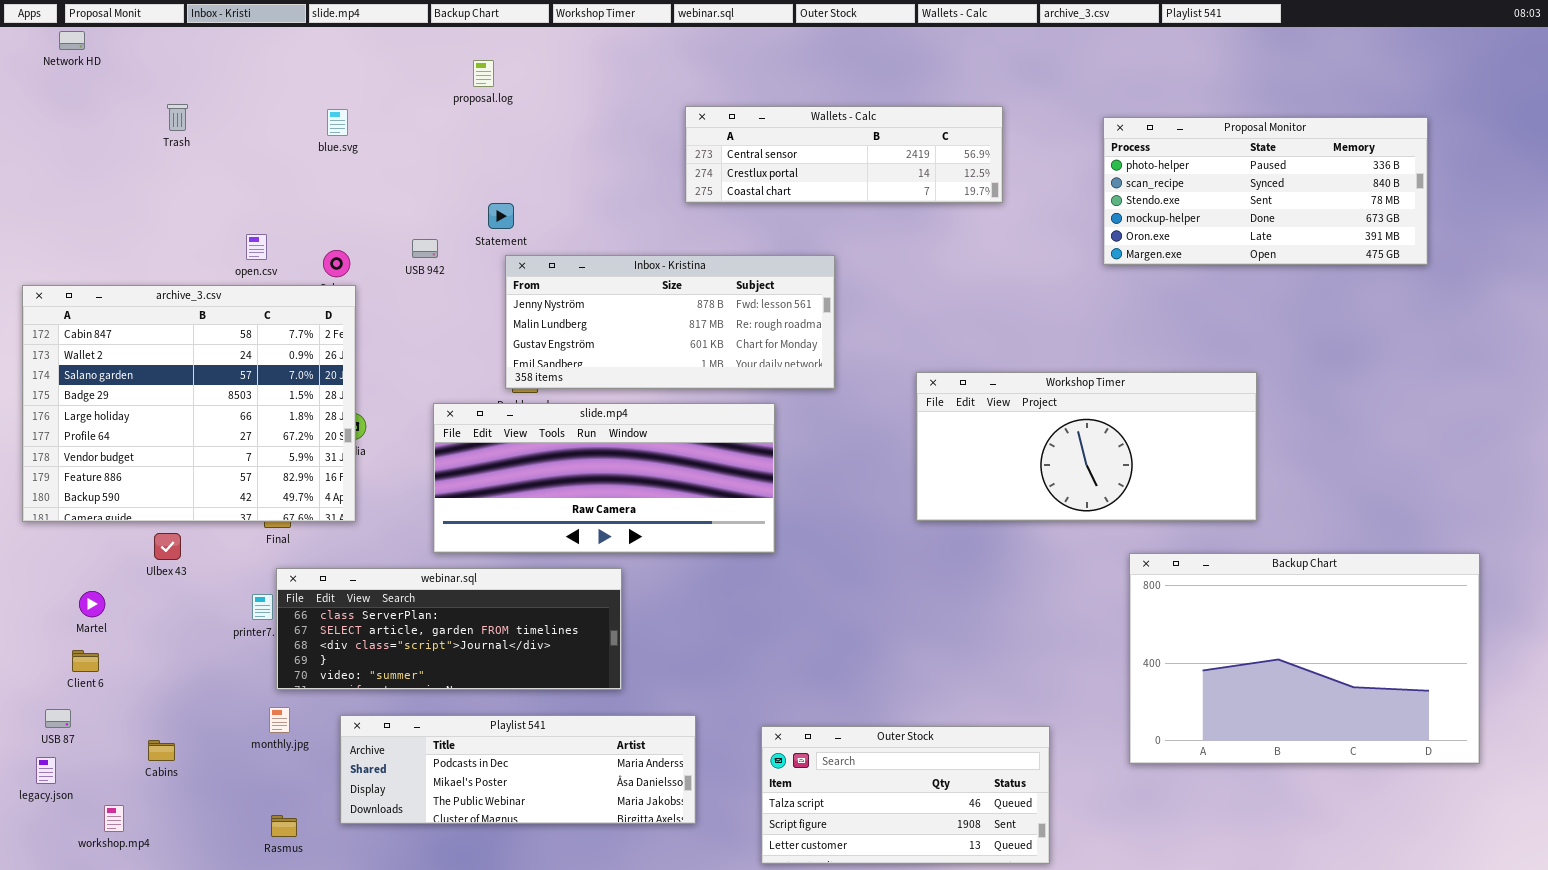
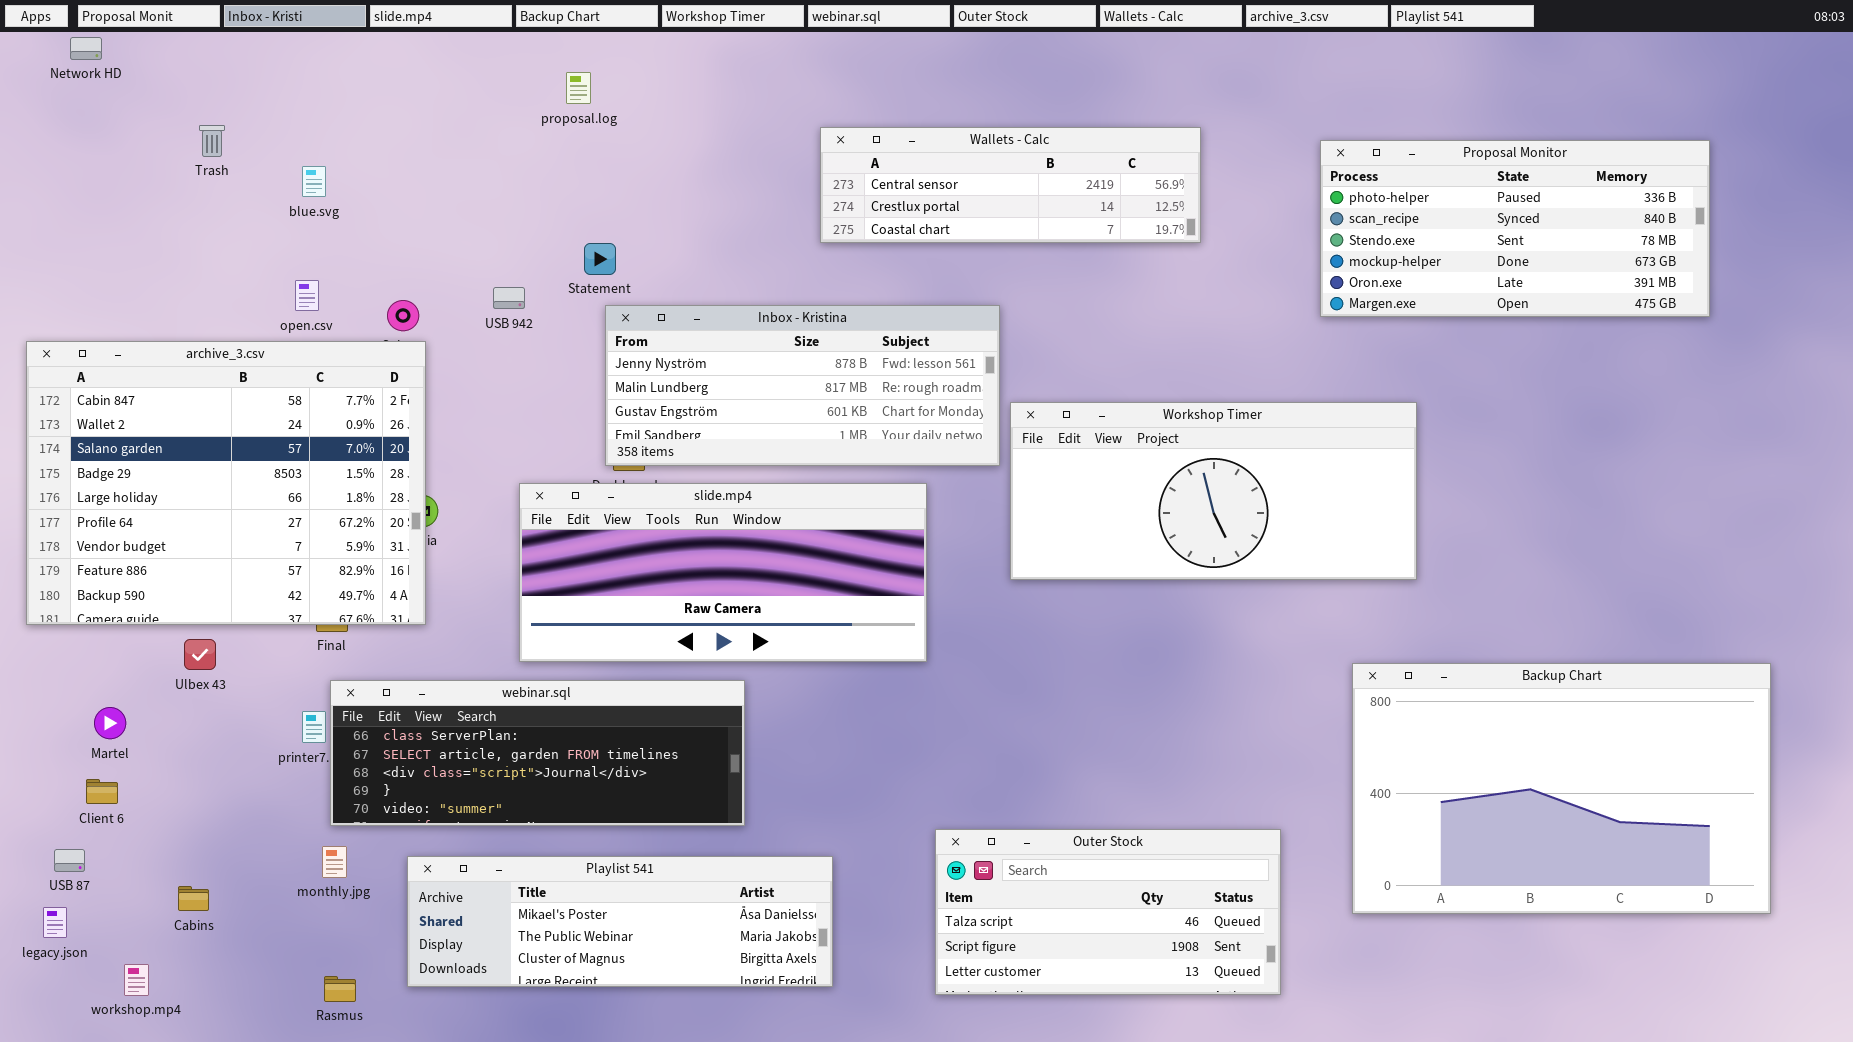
blue.svg: [327,109,348,136] -> [302,166,326,197], moved
Workshop Timer: [916,372,1257,521] -> [1010,402,1417,580], moved
Playlist 541: [340,715,696,824] -> [407,856,833,987], scrolled down 1 row
Outer Stock: [761,726,1050,864] -> [935,829,1281,995], moved

